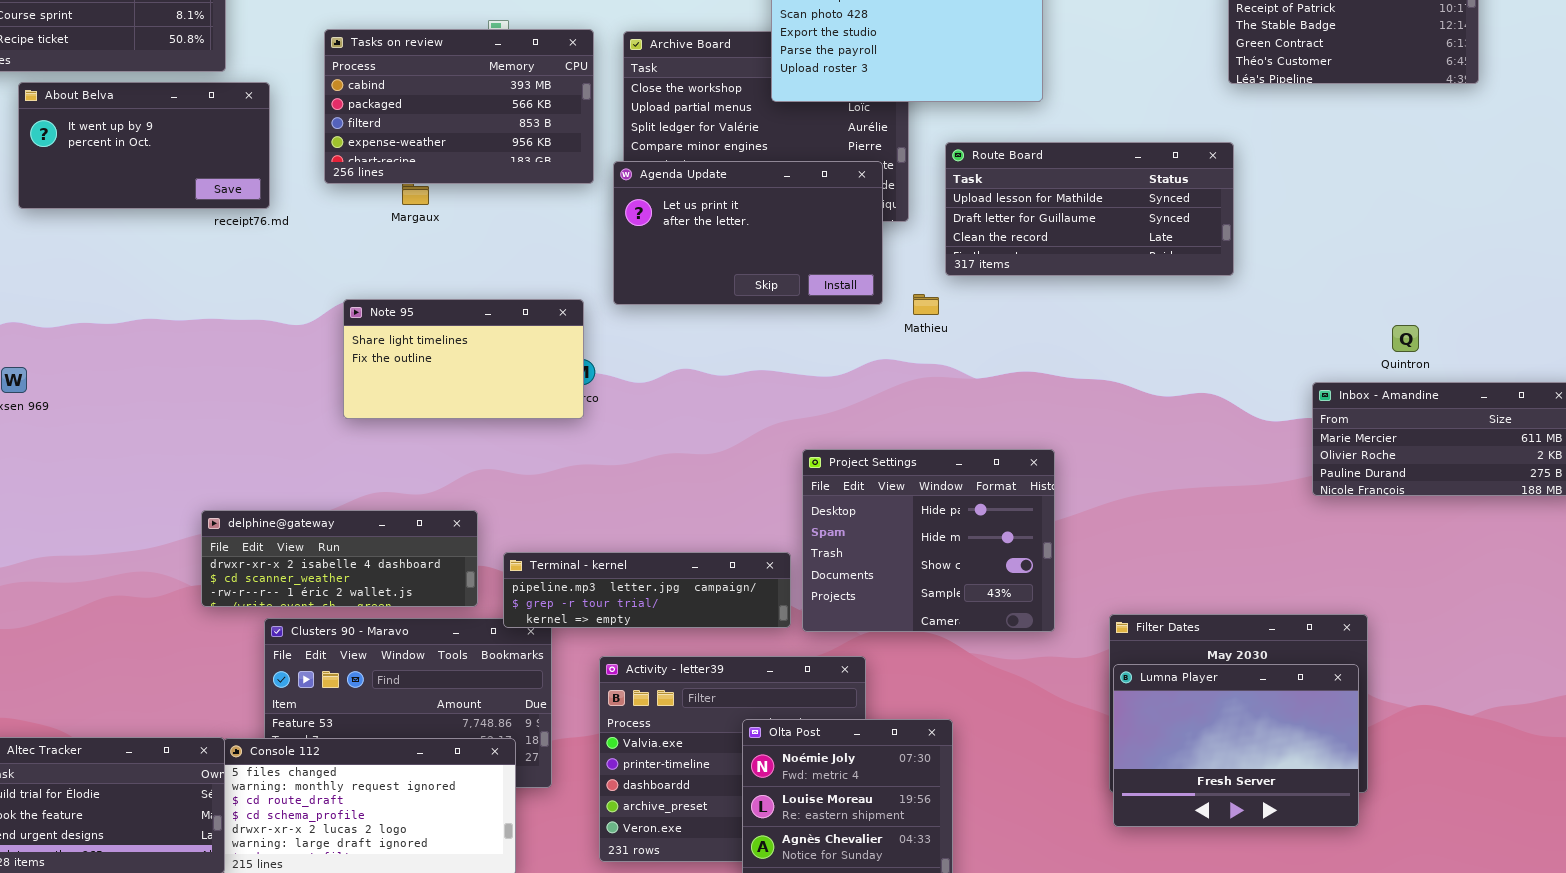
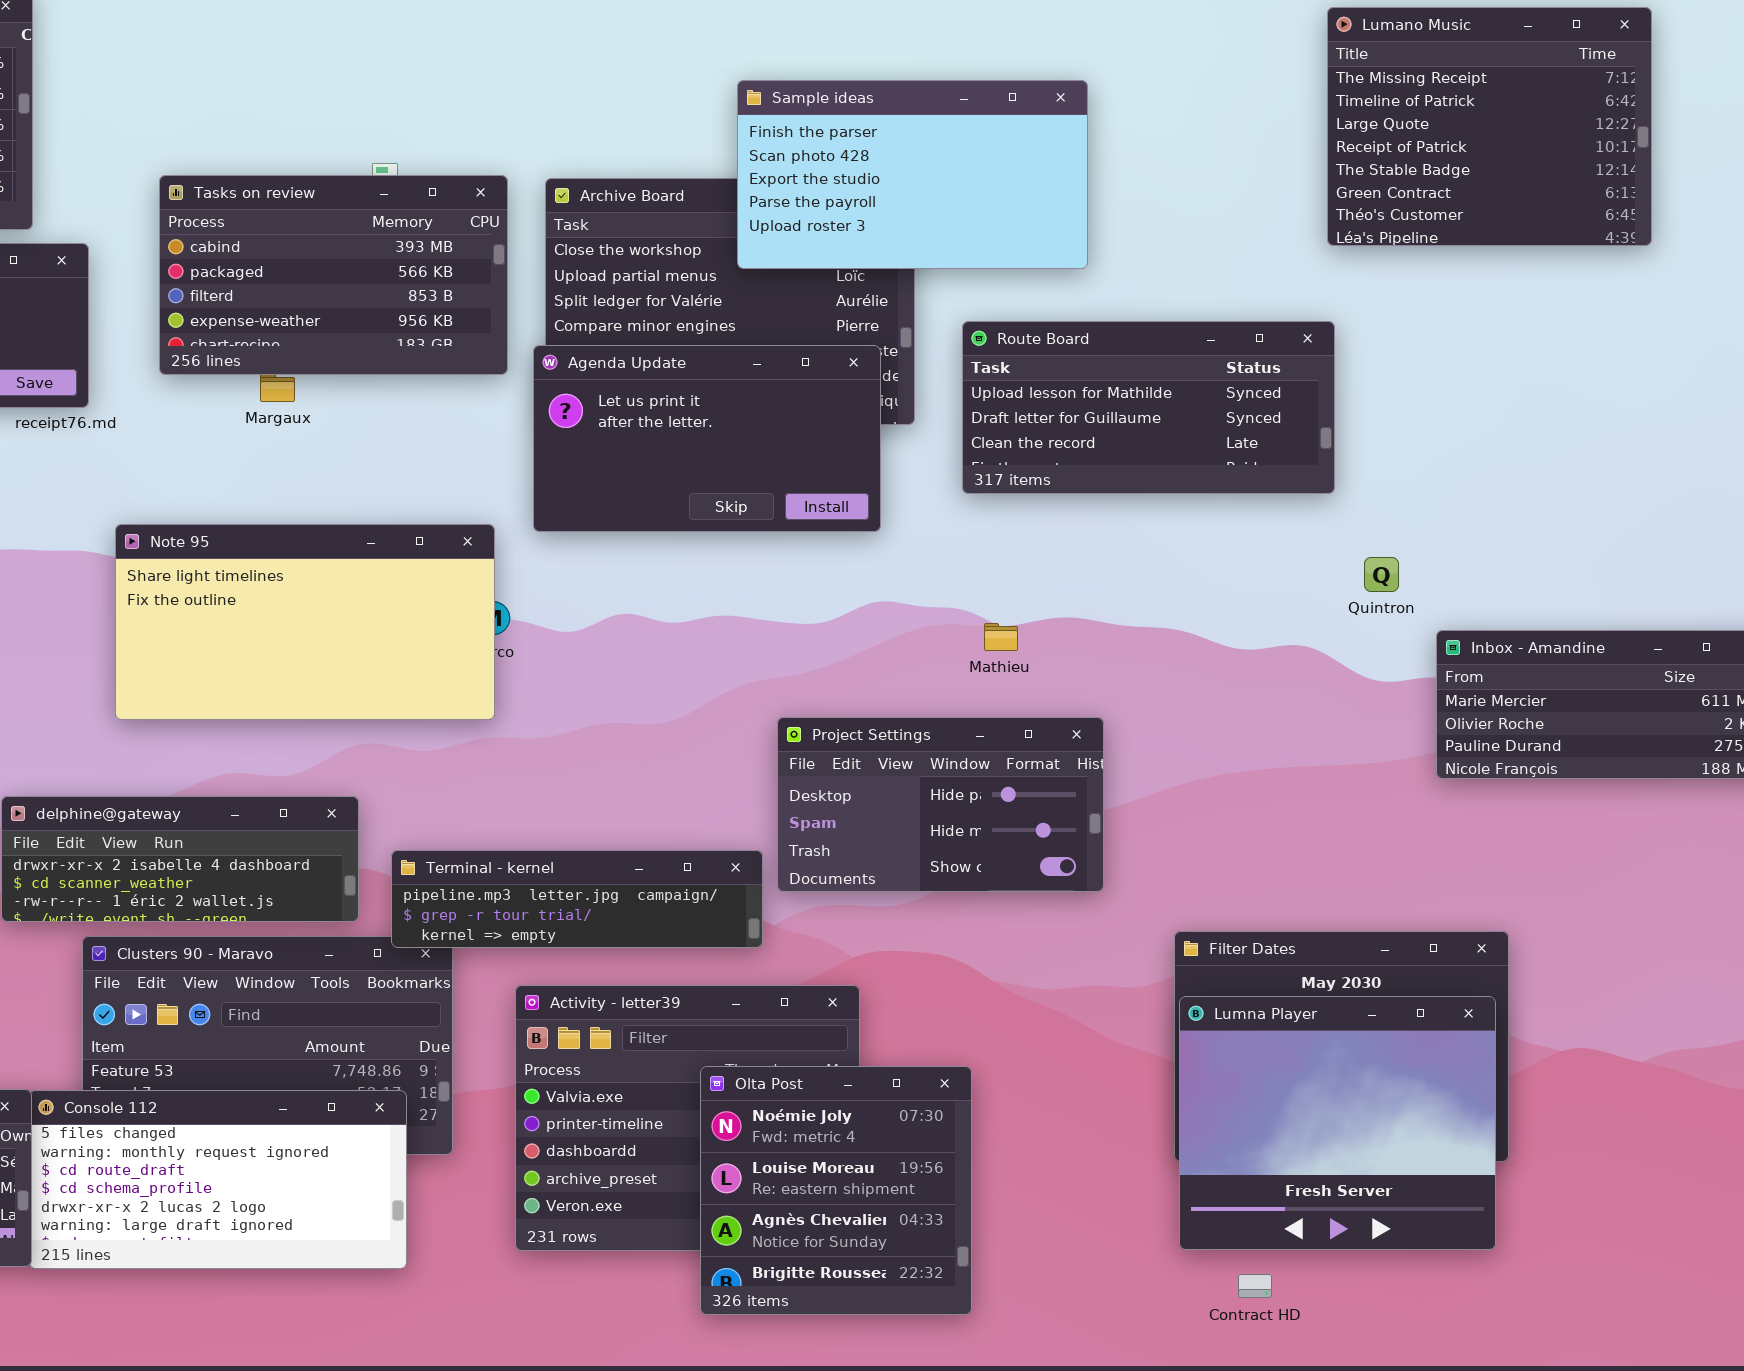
Mathieu: [913,294,939,315] -> [984,623,1018,651], moved
Note 95: [343,299,584,419] -> [115,524,495,720], resized
Quintron: [1392,325,1419,352] -> [1364,557,1399,592], moved
Project Settings: [802,449,1055,632] -> [777,717,1104,892], resized
Lumna Player: [1113,664,1359,827] -> [1179,996,1496,1250], resized

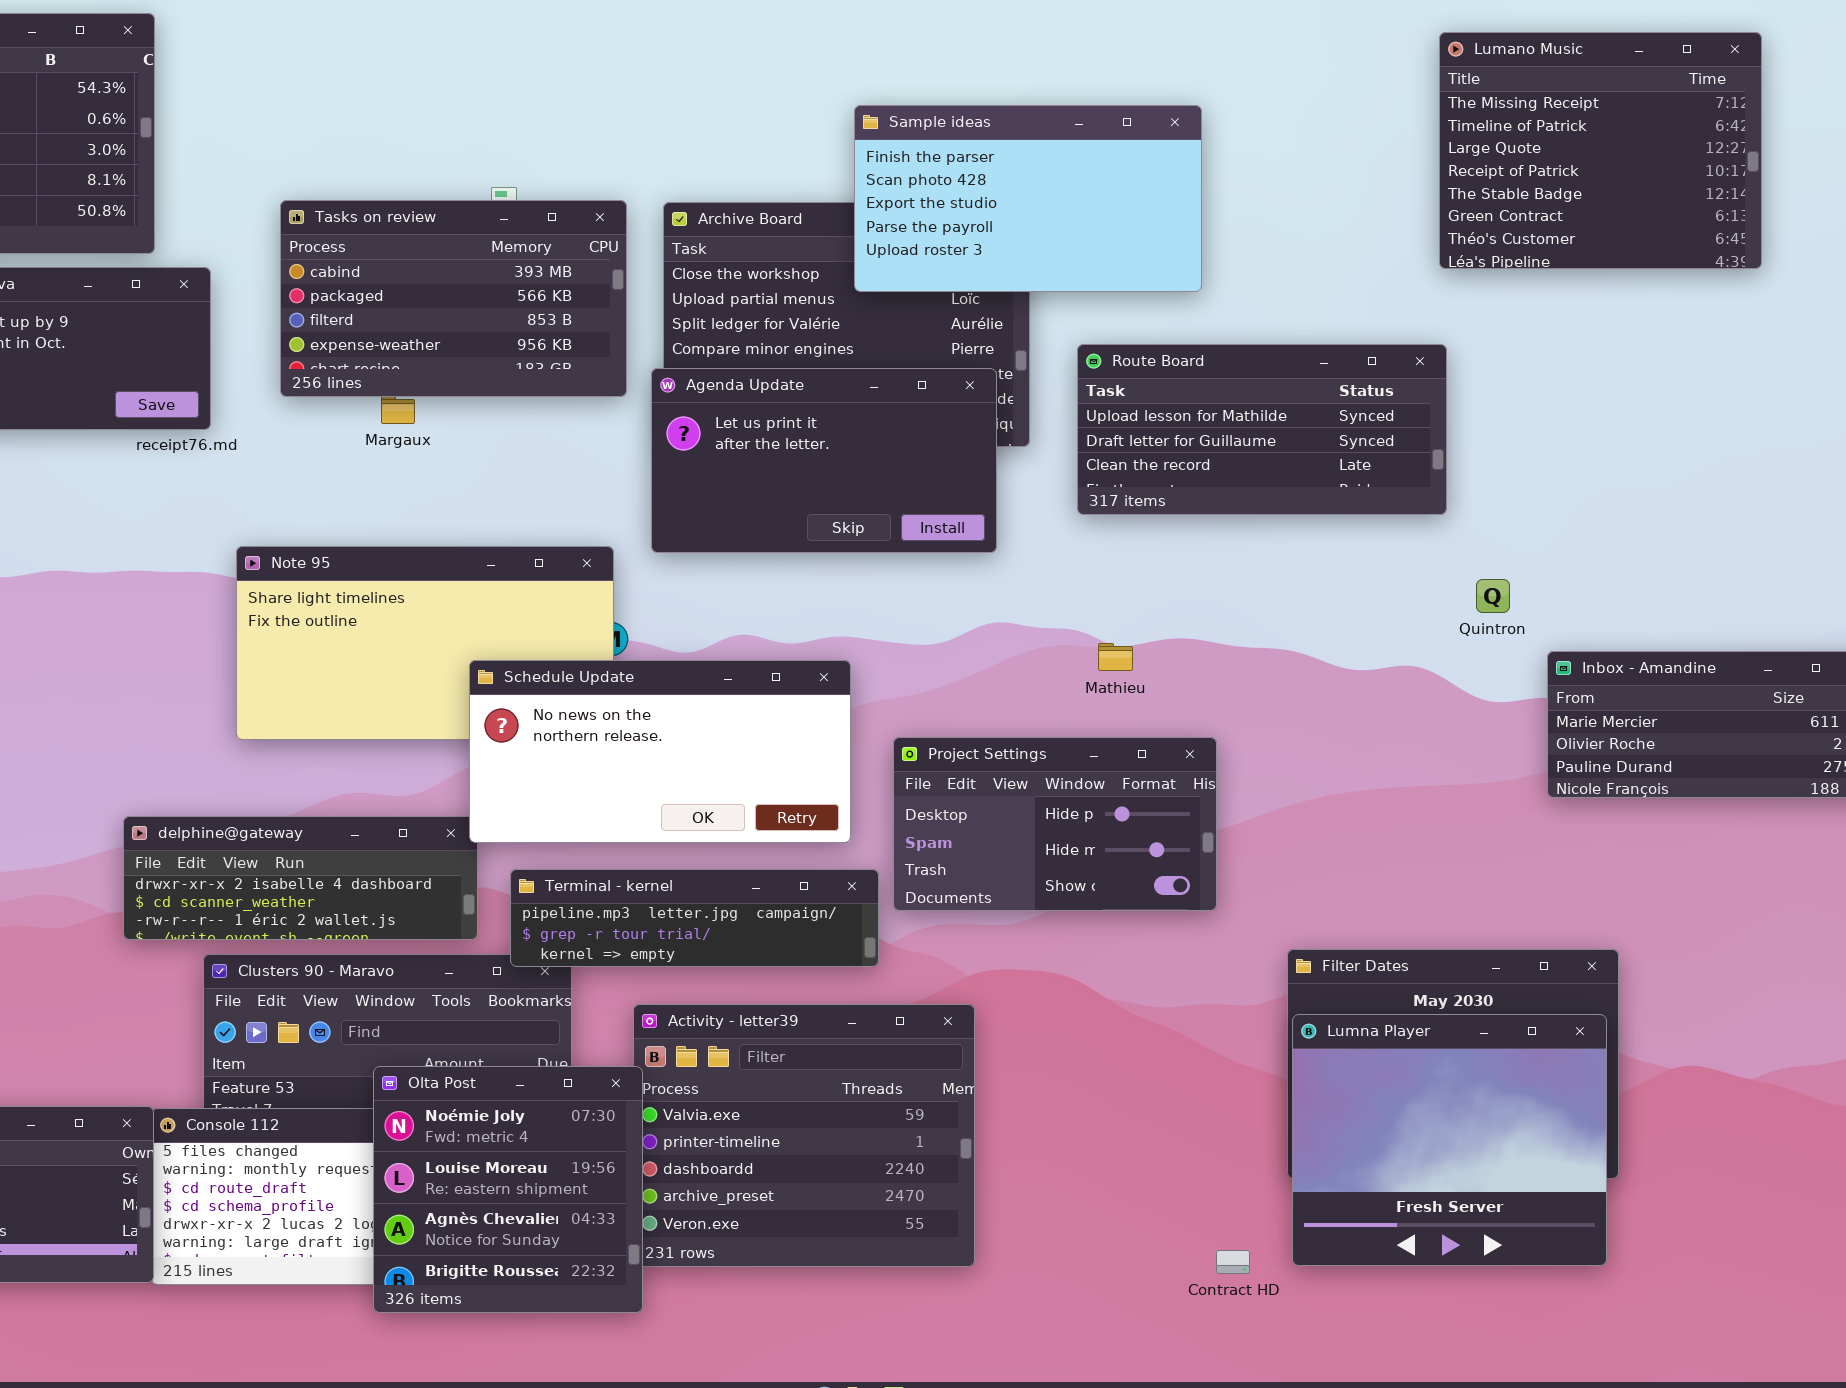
Schedule Update: none -> [469,660,851,843], opened
Olta Post: [700,1066,972,1315] -> [373,1066,643,1313], moved
Contract HD: [1238,1274,1272,1298] -> [1216,1250,1250,1274], moved

